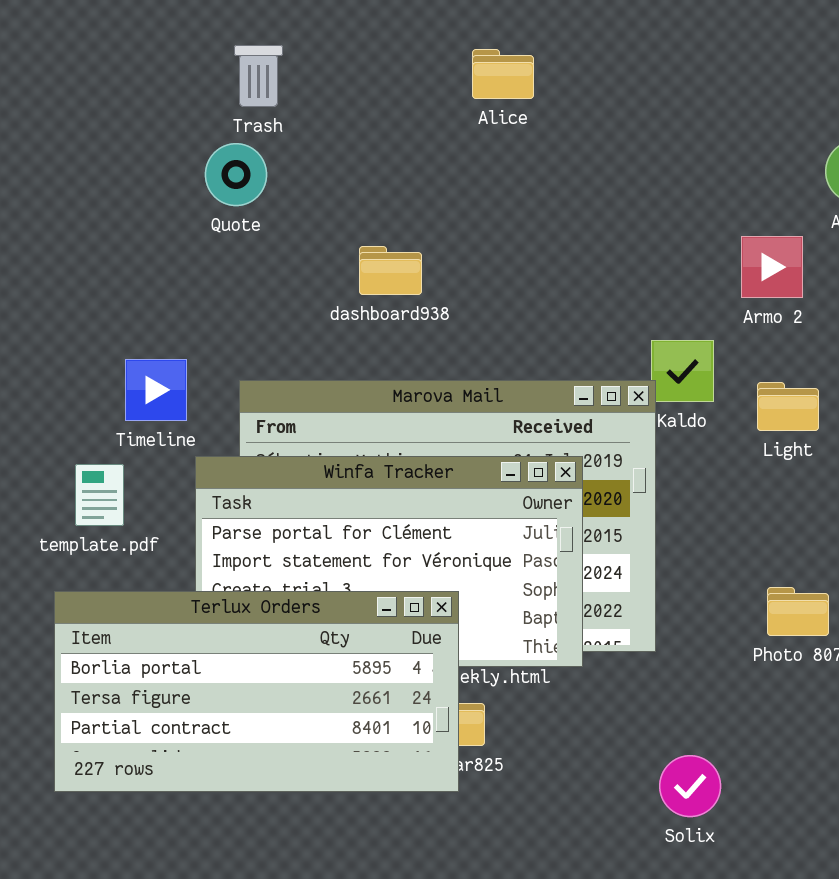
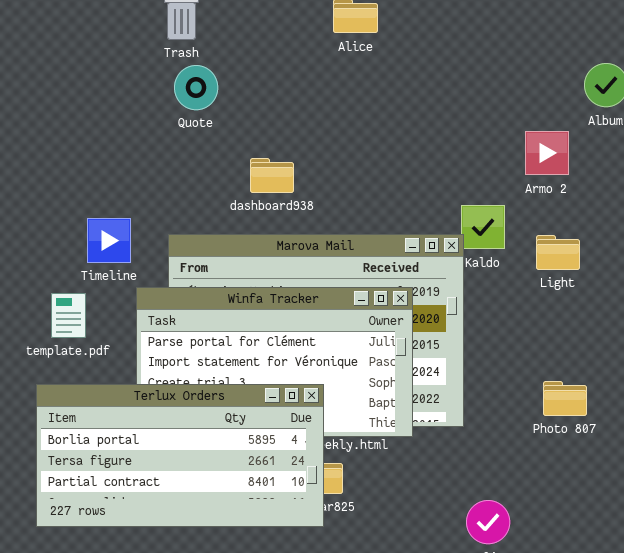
Quote: [205,143,267,206] -> [174,65,218,110], moved
dashboard938: [359,246,422,295] -> [250,158,294,193], moved

